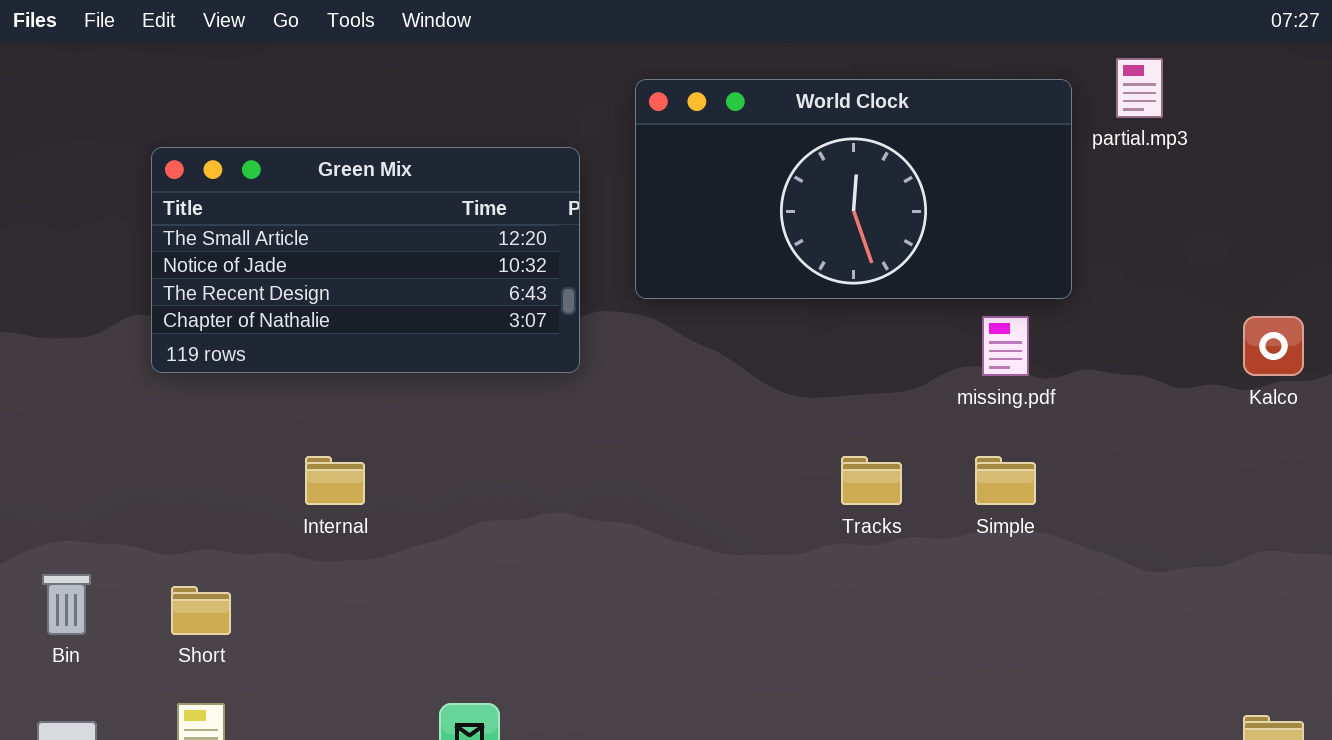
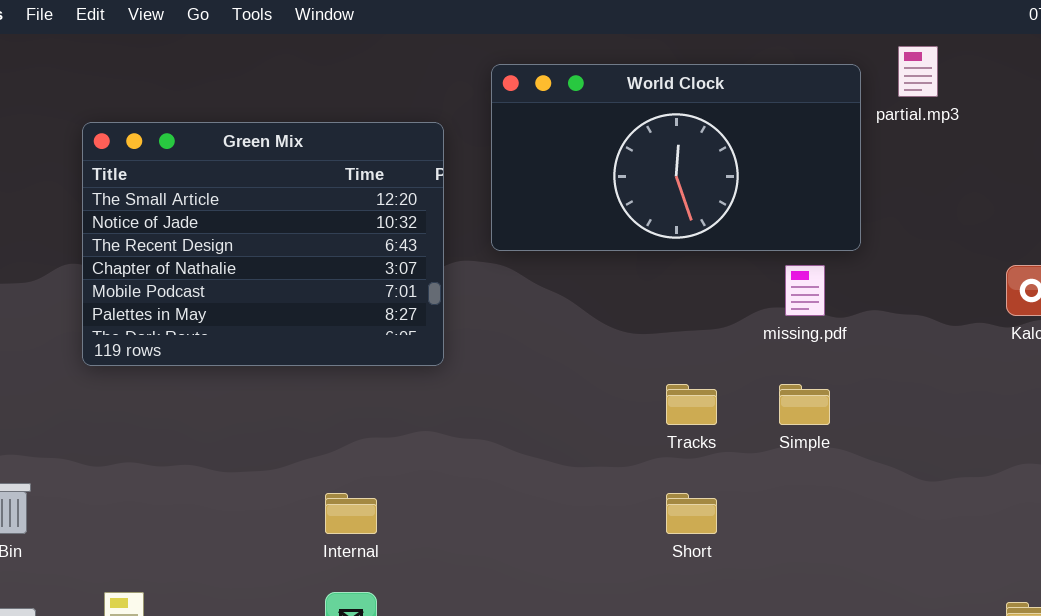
Green Mix: [151,147,580,373] -> [82,122,444,366], resized
Internal: [305,456,365,505] -> [325,493,377,534], moved
Short: [171,586,231,635] -> [666,493,717,534], moved

